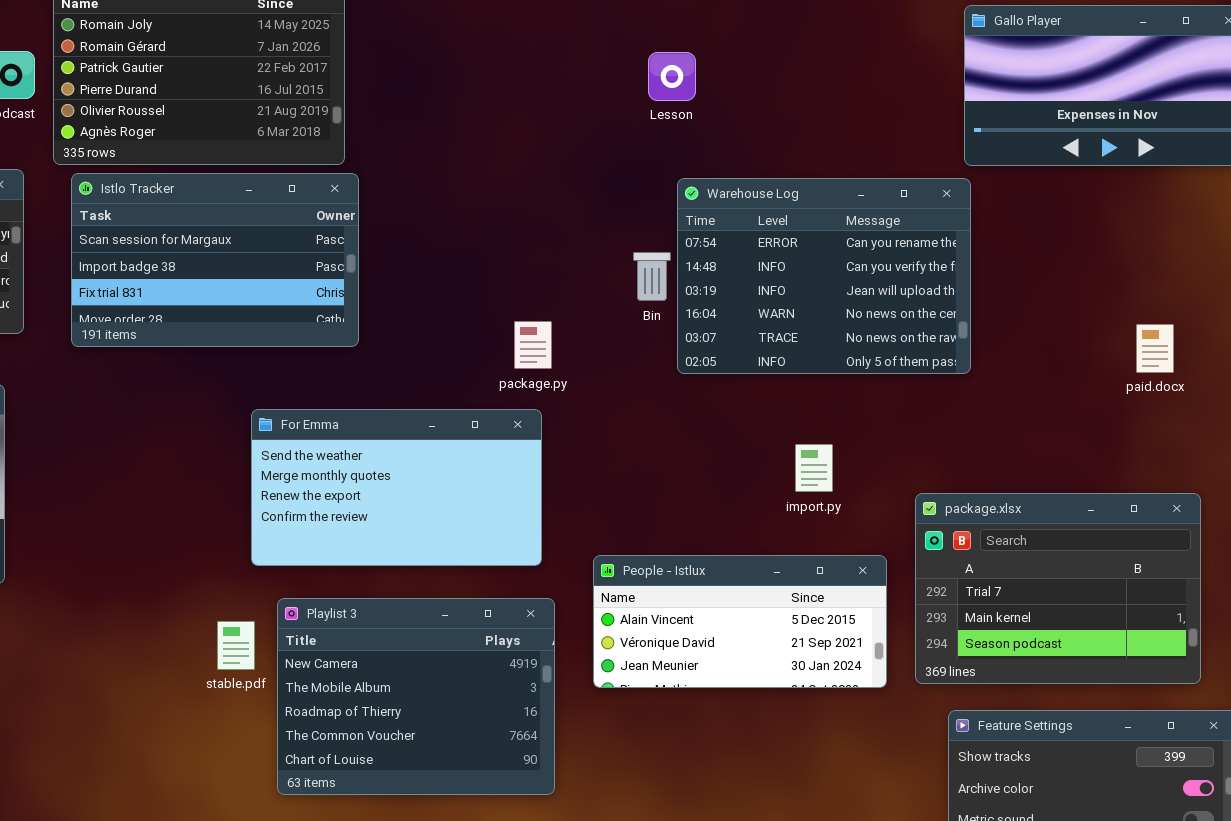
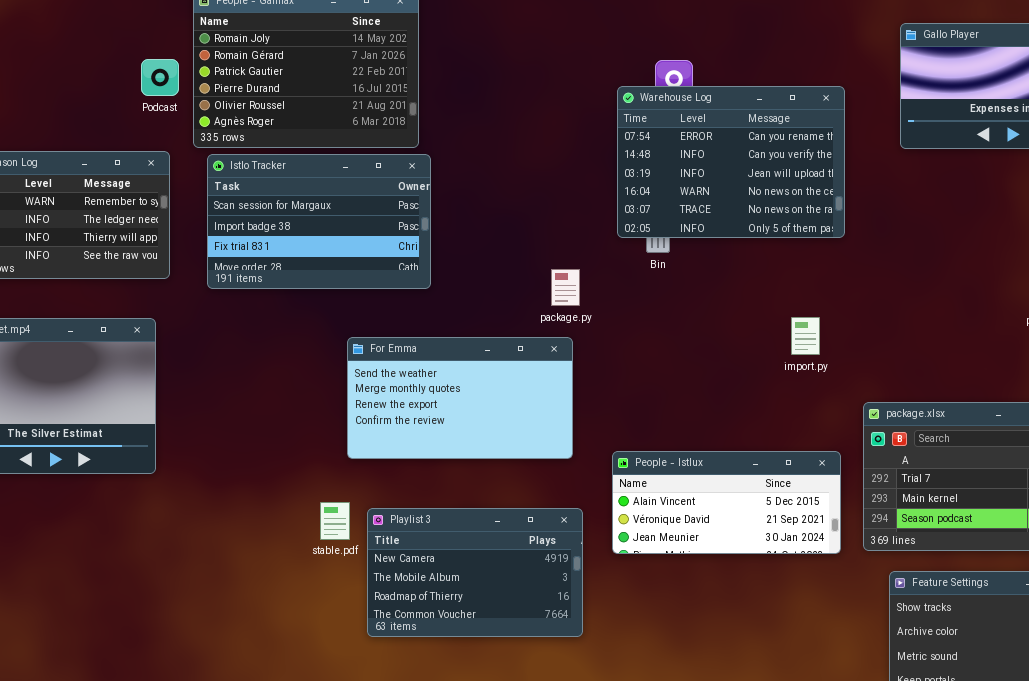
Warehouse Log: [677,178,971,374] -> [617,86,845,238], moved
import.py: [795,444,833,492] -> [791,317,820,355], moved
Playlist 3: [277,598,555,795] -> [367,508,583,637], resized

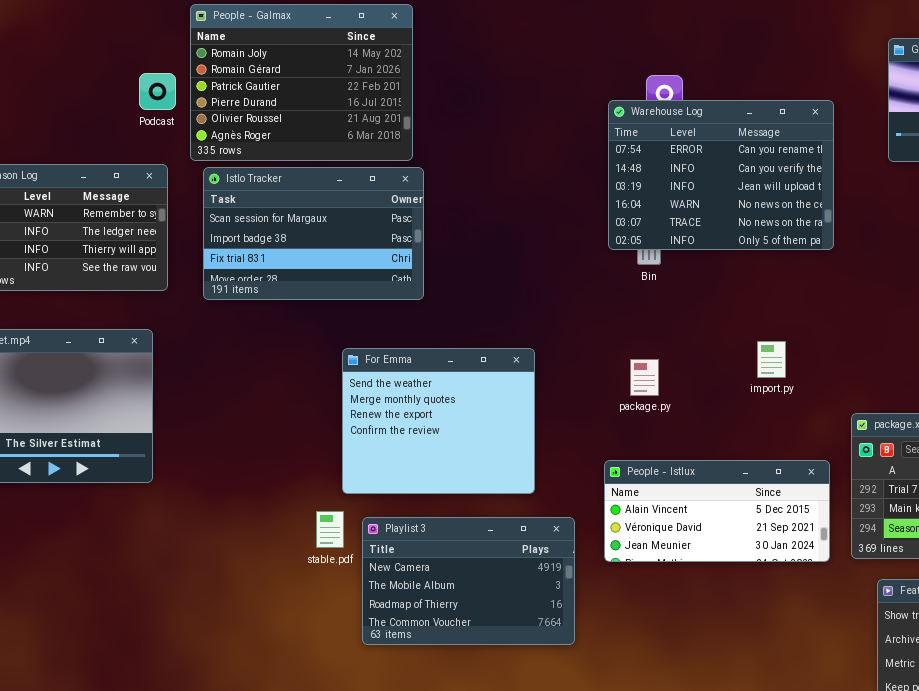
package.py: [551,269,580,306] -> [630,359,659,396], moved
import.py: [791,317,820,355] -> [757,341,786,378], moved
For Emma: [347,337,573,459] -> [342,348,535,494], resized

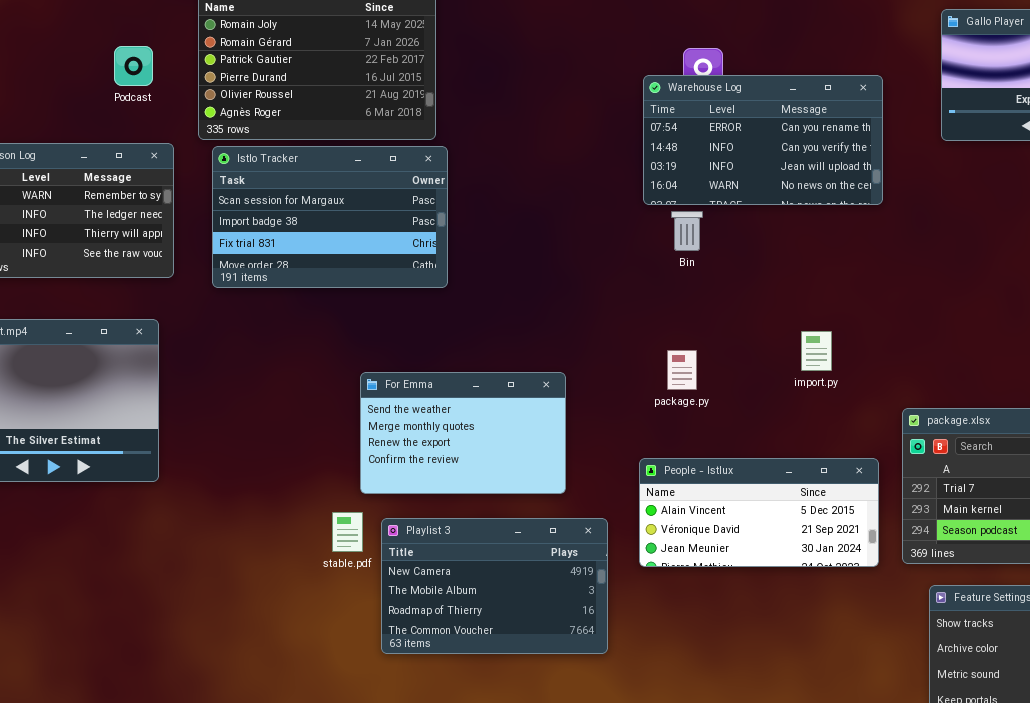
Podcast: [139,73,176,110] -> [114,46,153,86], moved
Warehouse Log: [608,100,834,250] -> [643,75,883,205], resized
For Emma: [342,348,535,494] -> [360,372,566,494], resized

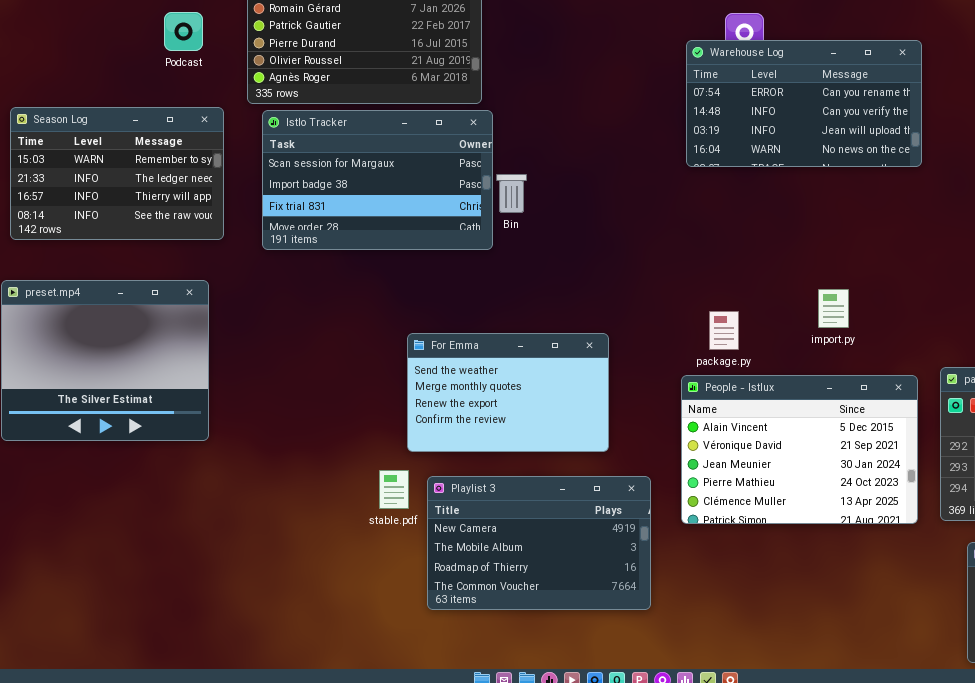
Bin: [671,211,703,251] -> [496,174,527,213], moved
import.py: [801,331,832,371] -> [818,289,849,328], moved
People - Istlux: [639,458,879,567] -> [681,375,918,524], resized

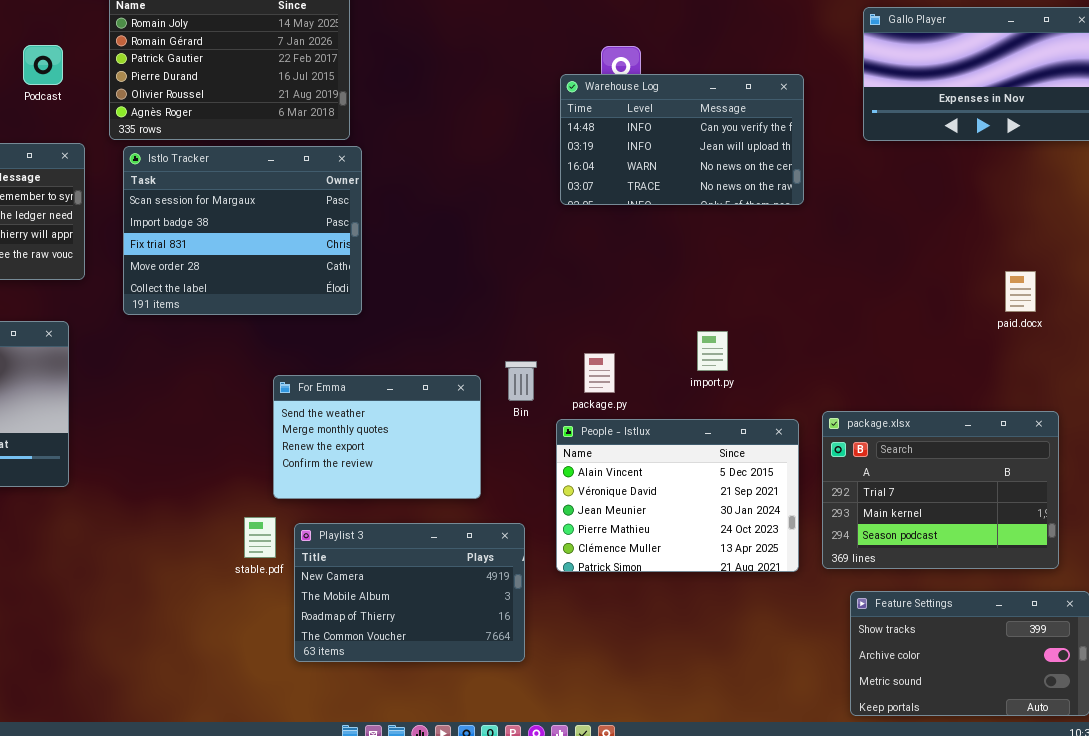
Warehouse Log: [686,40,922,167] -> [560,74,804,205], scrolled down 1 row
Istlo Tracker: [262,110,493,250] -> [123,146,362,315], resized
Bin: [496,174,527,213] -> [505,361,537,401], moved

